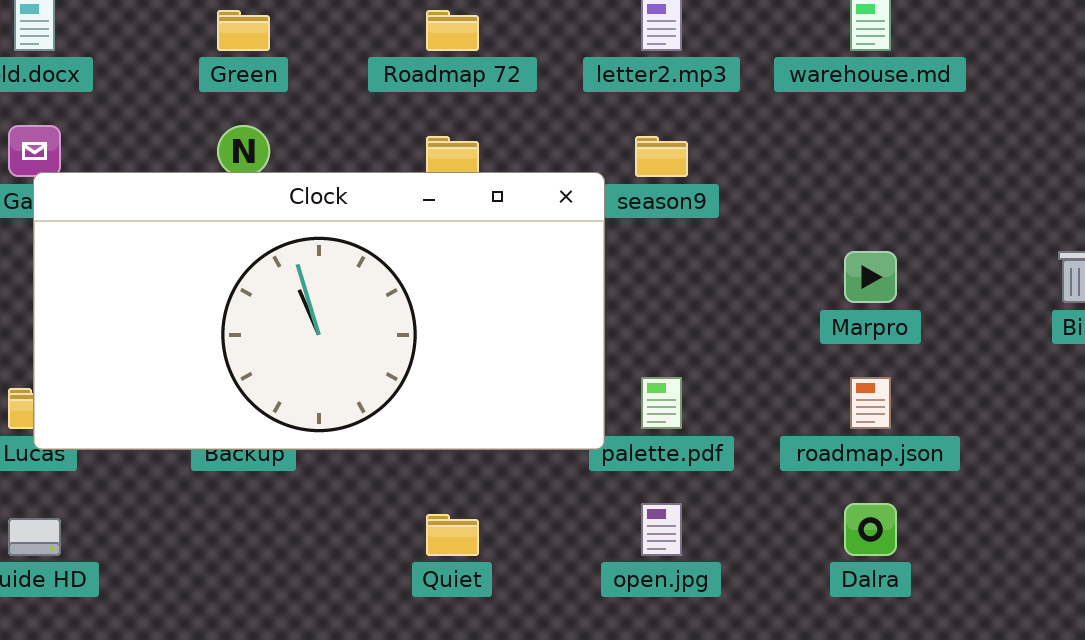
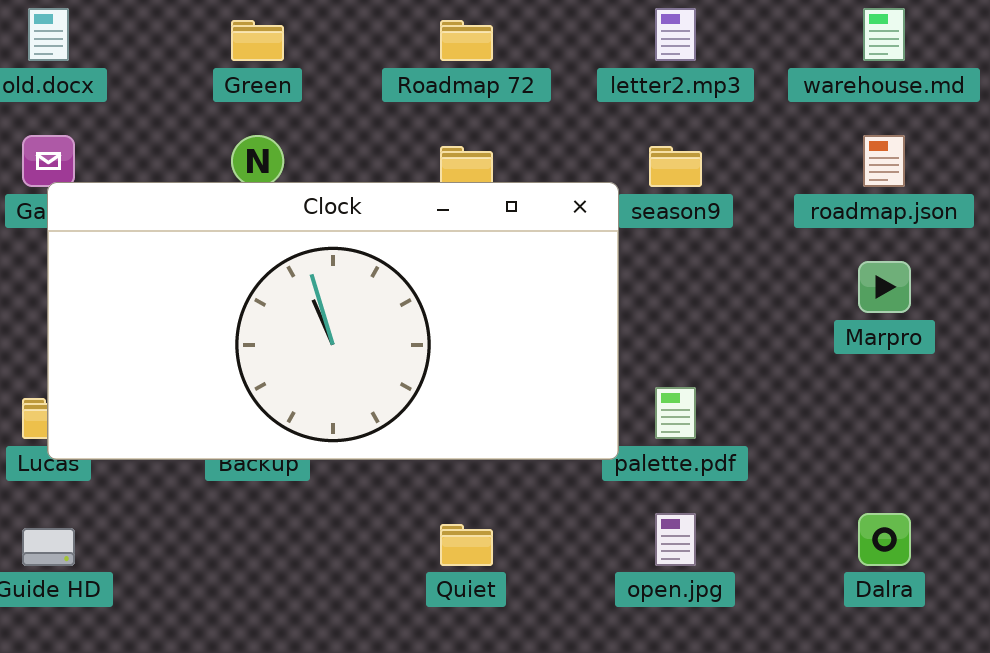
roadmap.json: [850,377,891,429] -> [863,135,905,187], moved

